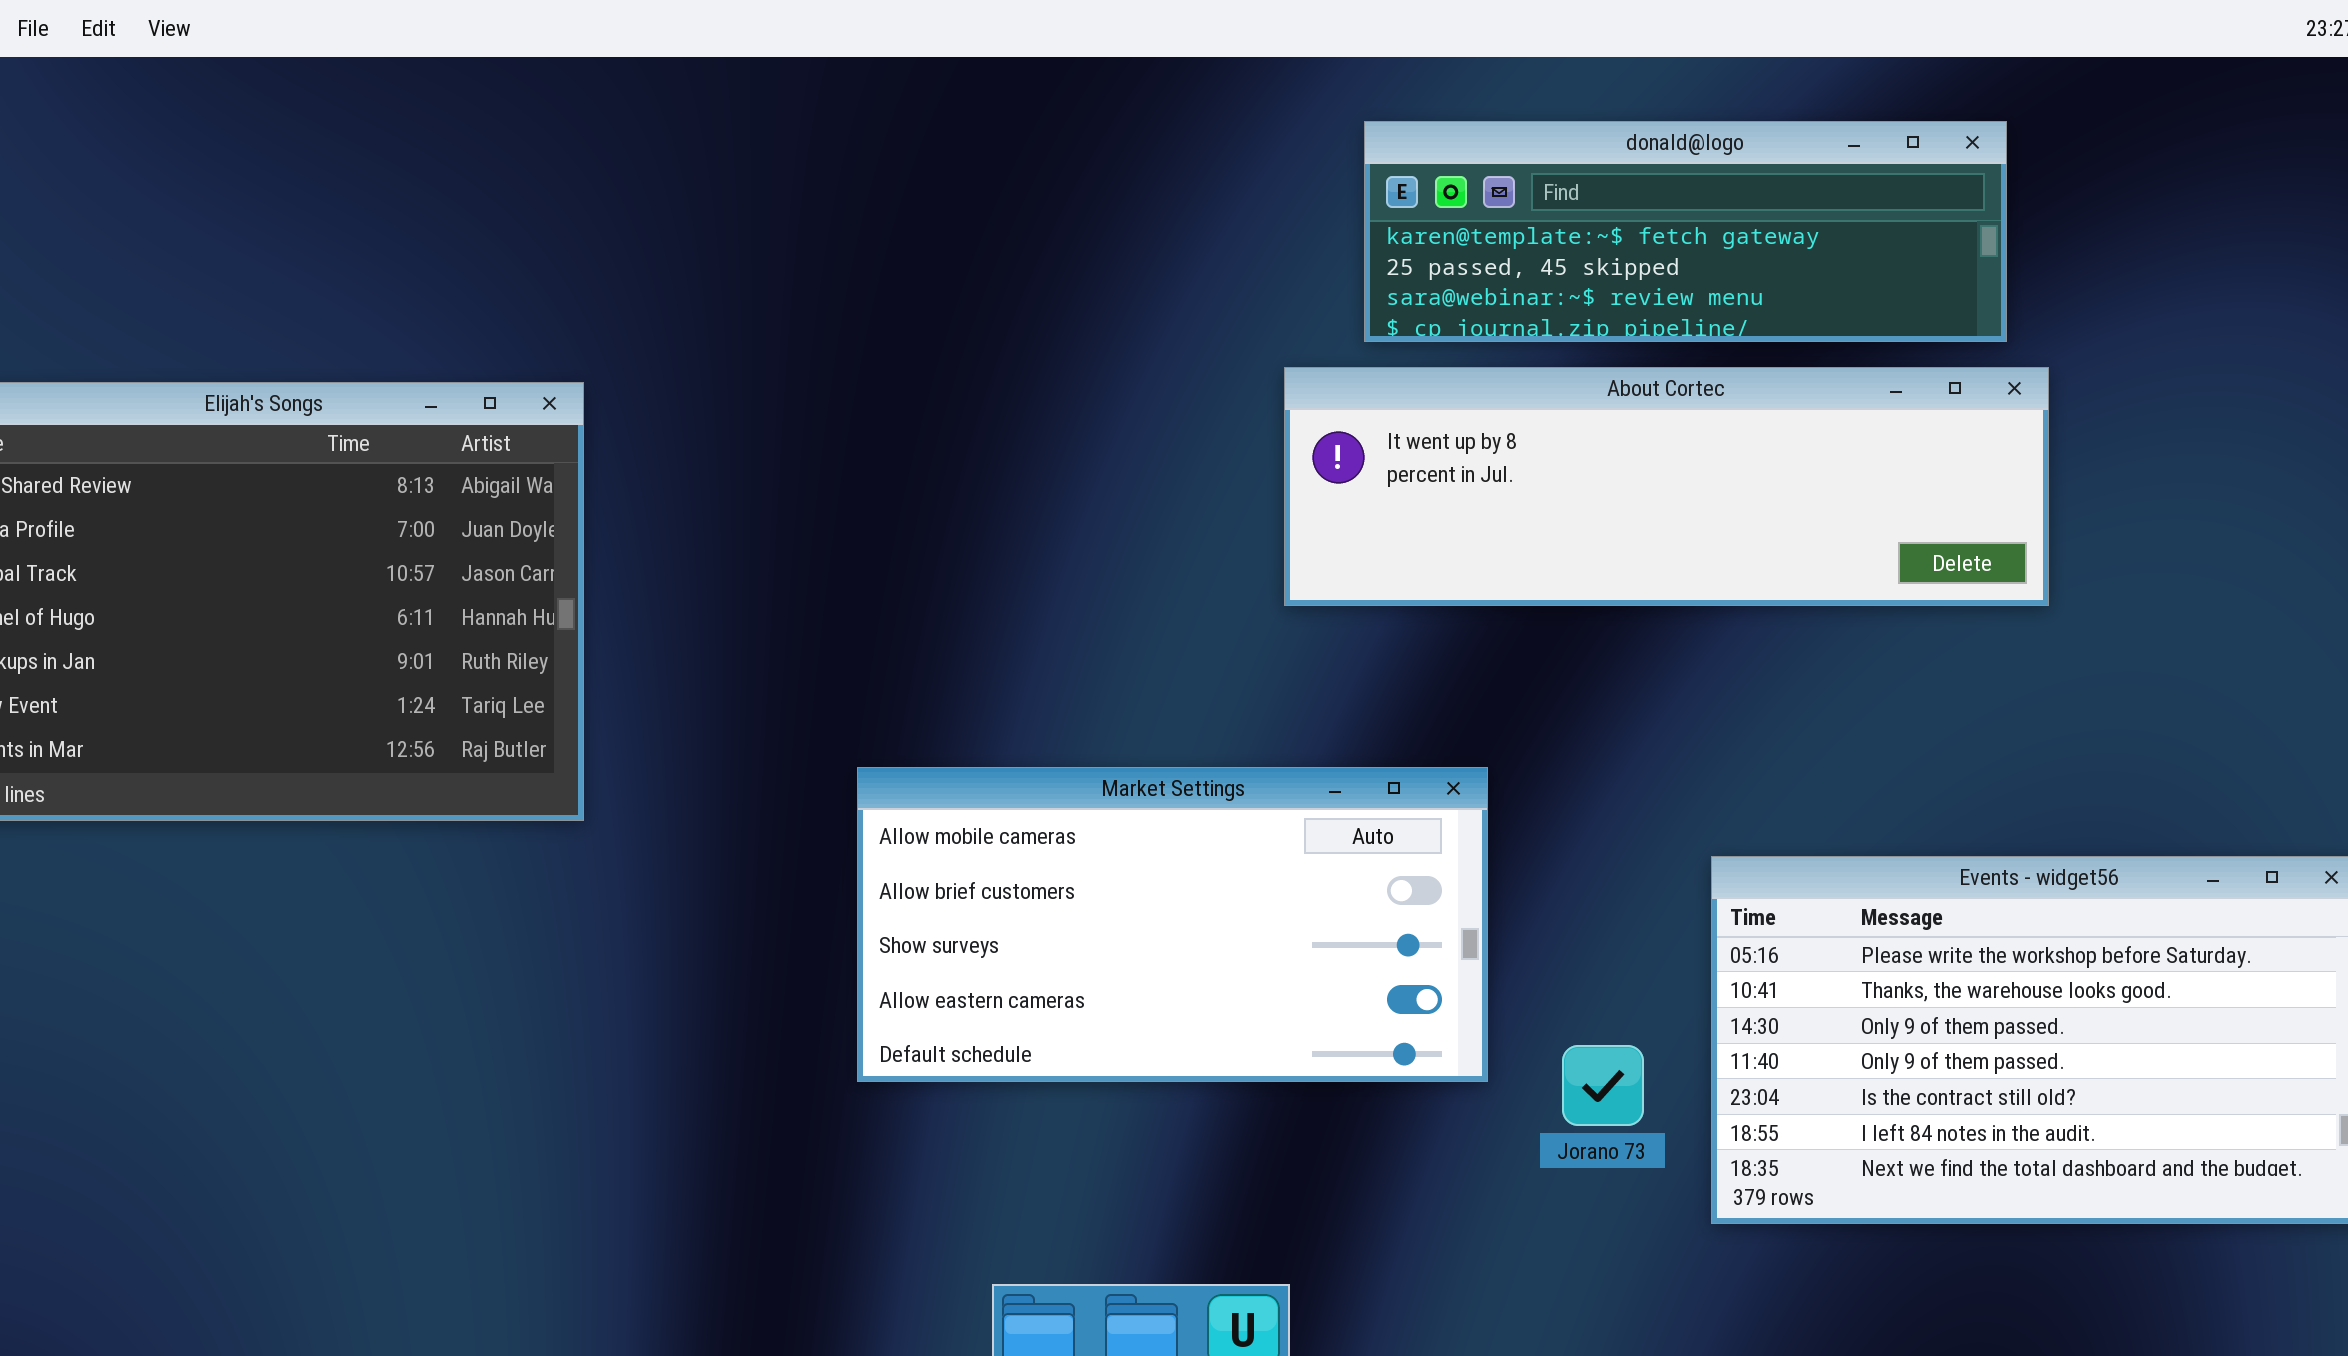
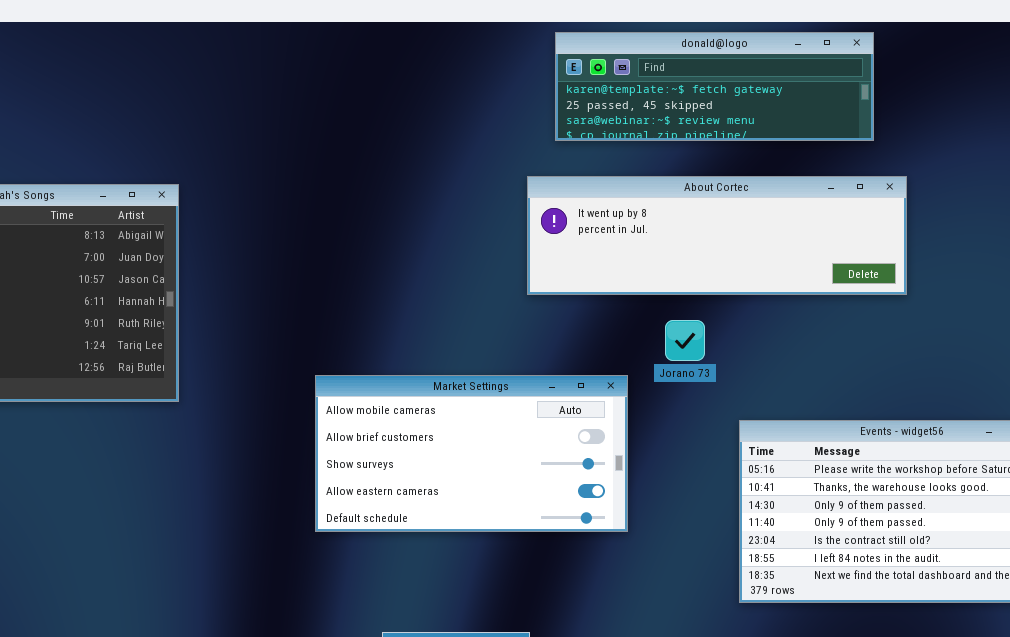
donald@logo: [1364,121,2007,342] -> [555,32,874,141], moved
Jorano 73: [1562,1045,1644,1126] -> [665,320,705,361], moved

